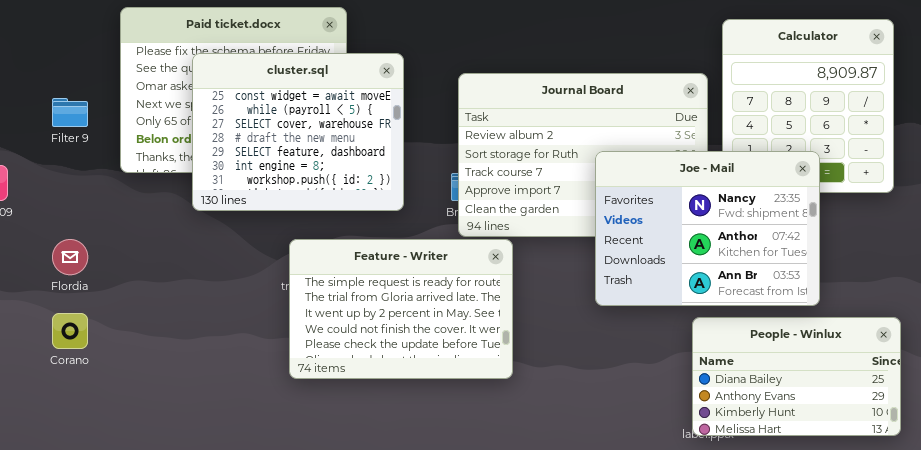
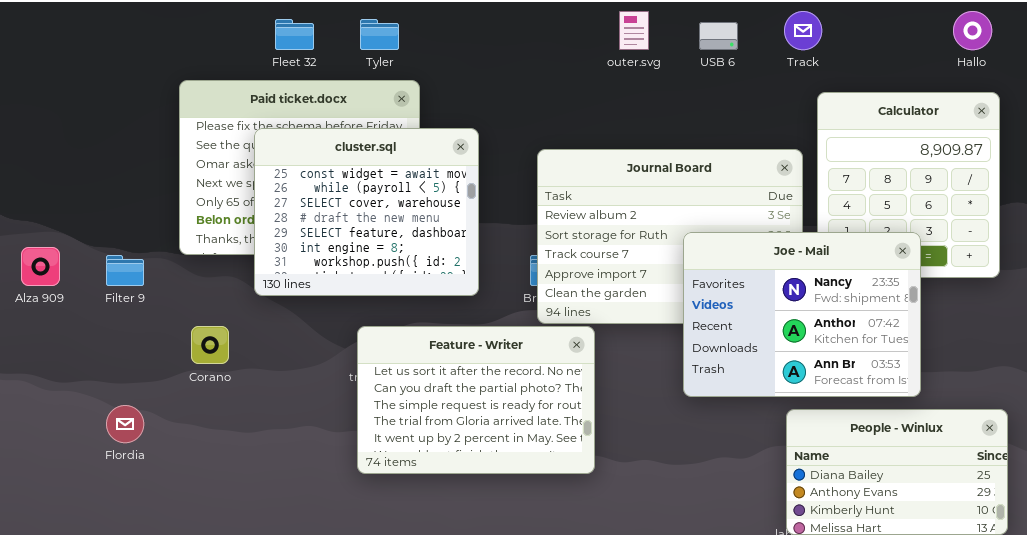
Filter 9: [52,98,88,127] -> [106,255,144,286], moved
Flordia: [52,239,88,275] -> [106,405,144,443], moved
Feature - Writer: [289,239,513,379] -> [357,326,595,474], scrolled up 2 rows
Corano: [52,313,88,349] -> [191,326,229,364], moved

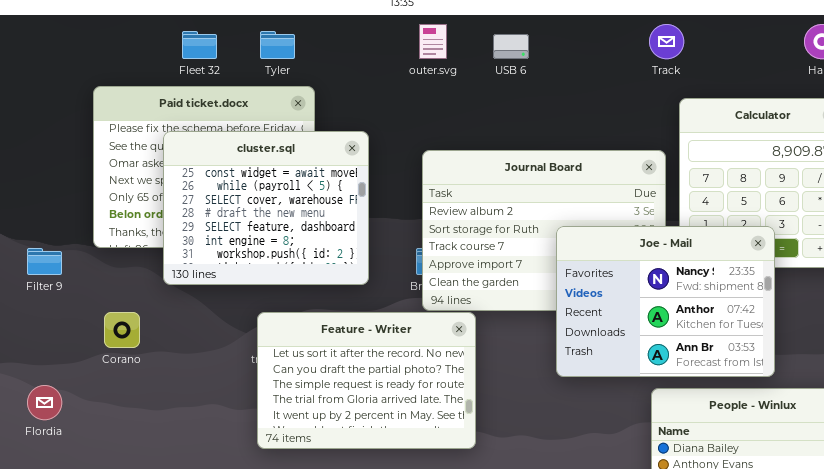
outer.svg: [619,11,649,50] -> [419,24,447,59], moved
USB 6: [699,22,738,50] -> [493,34,529,59], moved

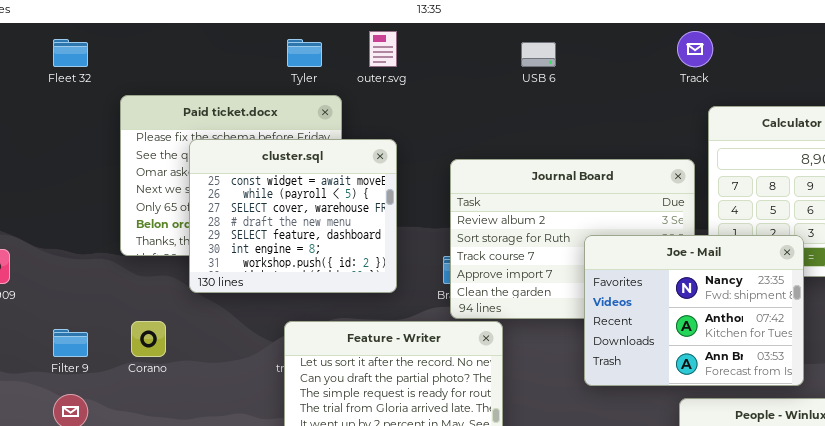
outer.svg: [419,24,447,59] -> [369,31,397,67], moved
Fleet 32: [182,31,217,59] -> [53,39,88,67], moved
Filter 9: [27,248,62,275] -> [53,329,88,357], moved

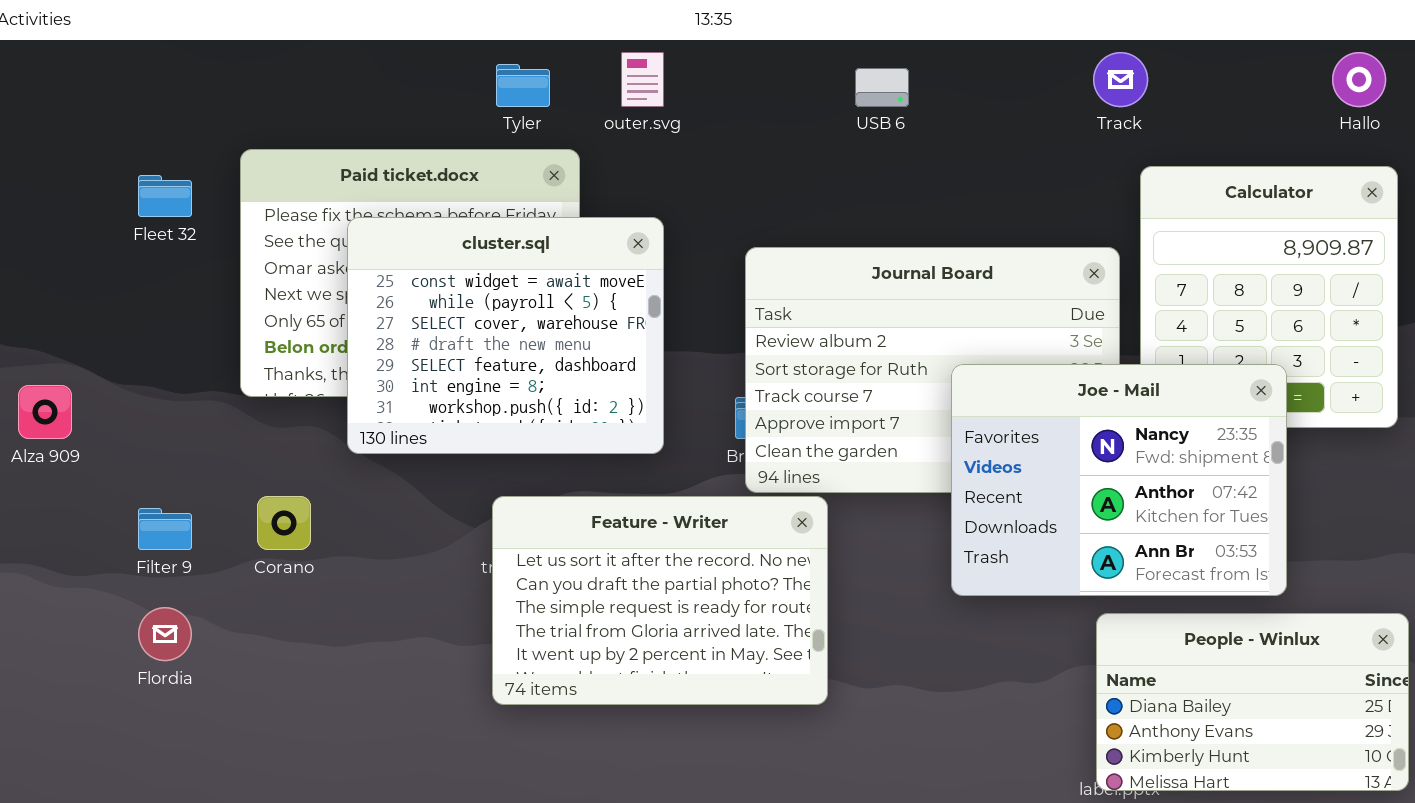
Fleet 32: [53,39,88,67] -> [138,175,192,217], moved

